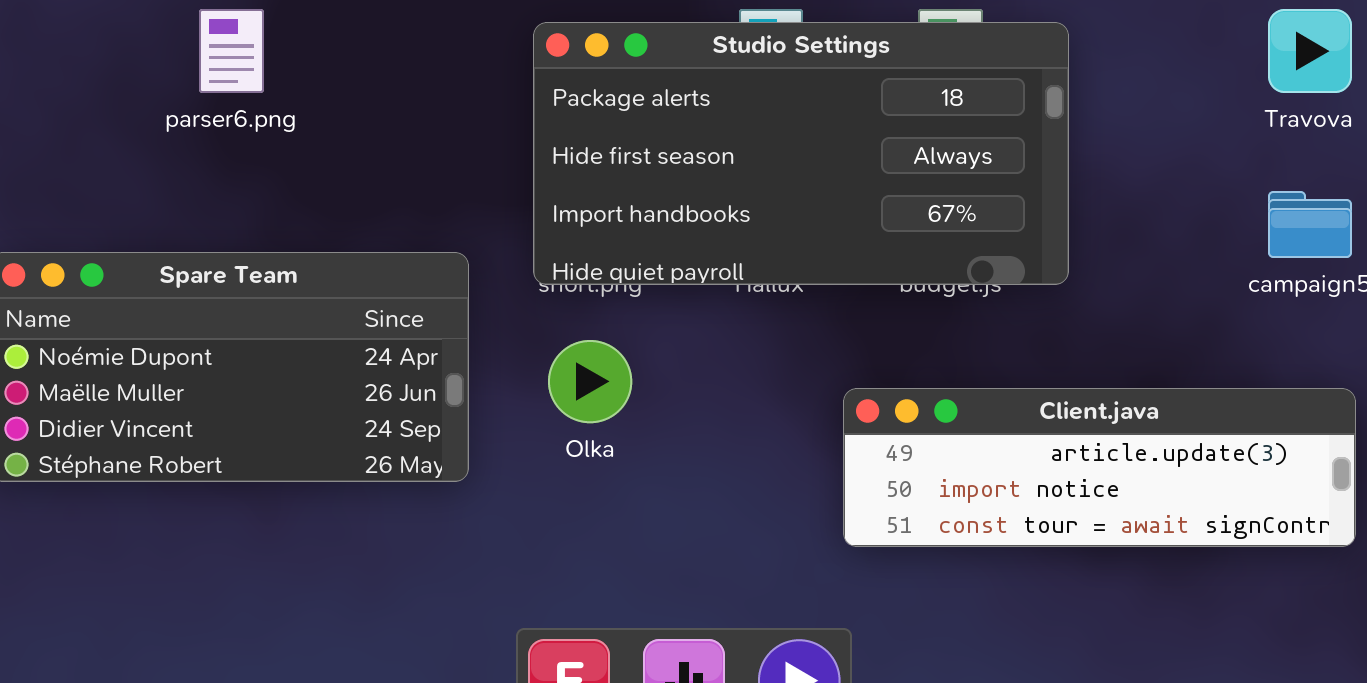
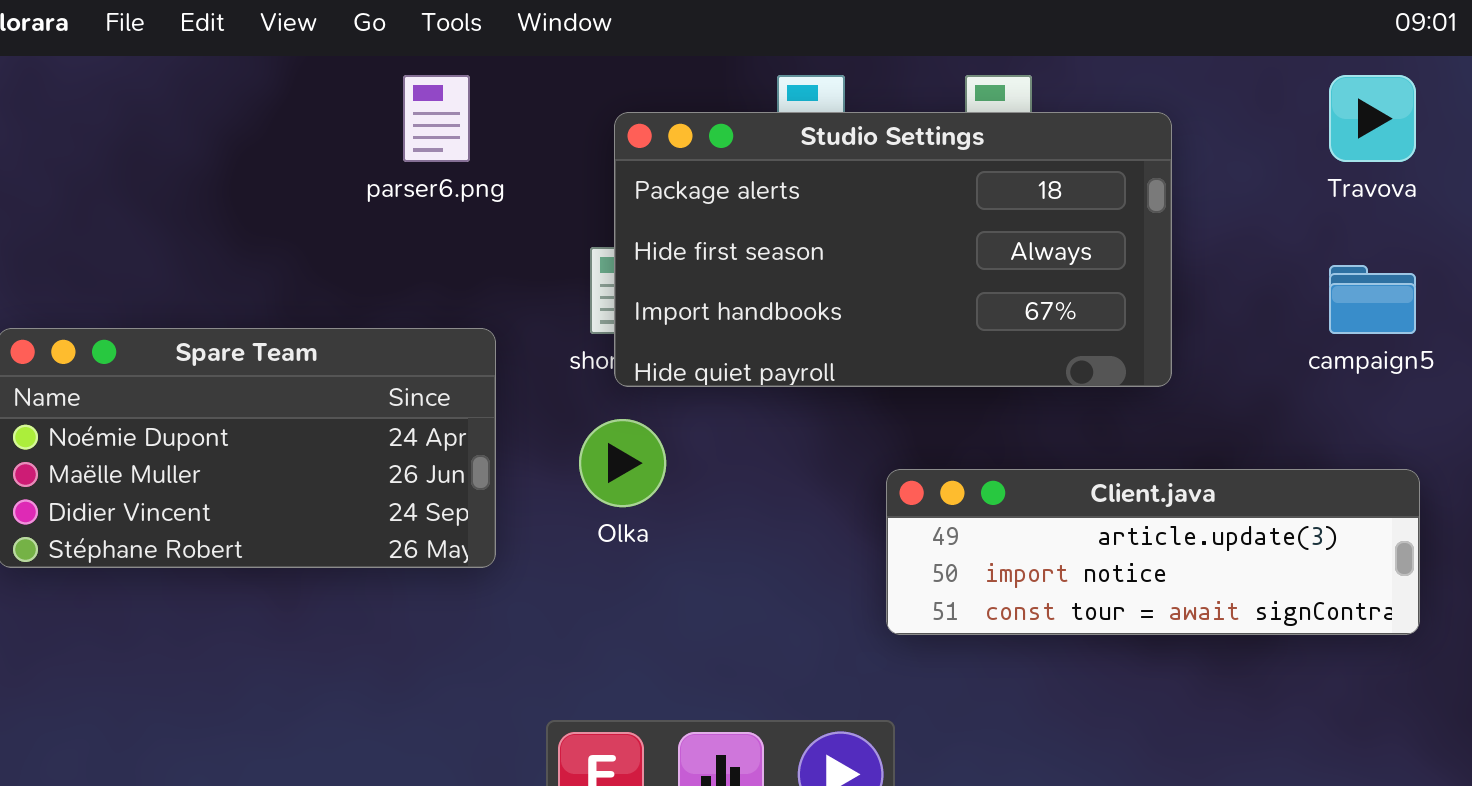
parser6.png: [199,9,264,93] -> [403,75,470,162], moved
Studio Settings: [533,22,1069,285] -> [614,112,1172,387], moved

